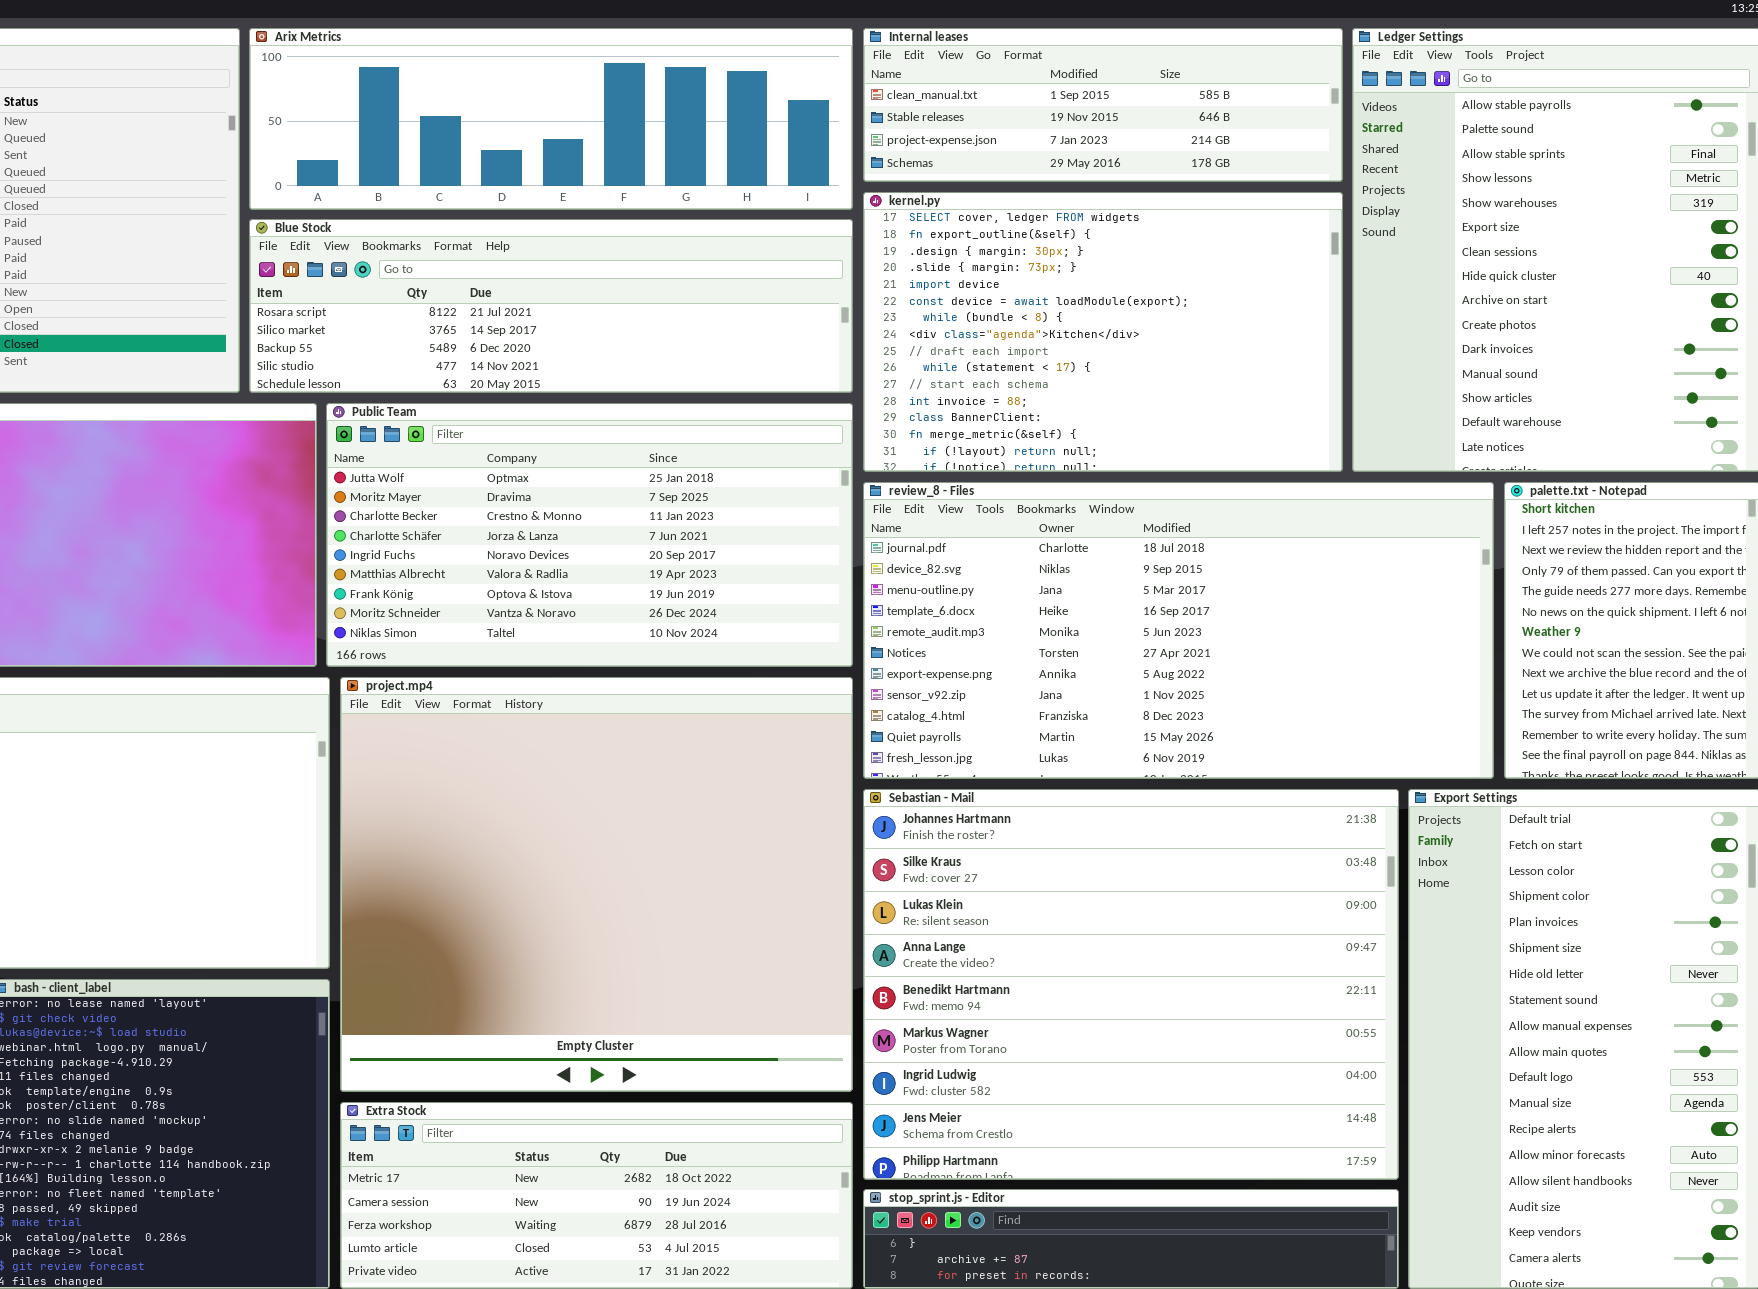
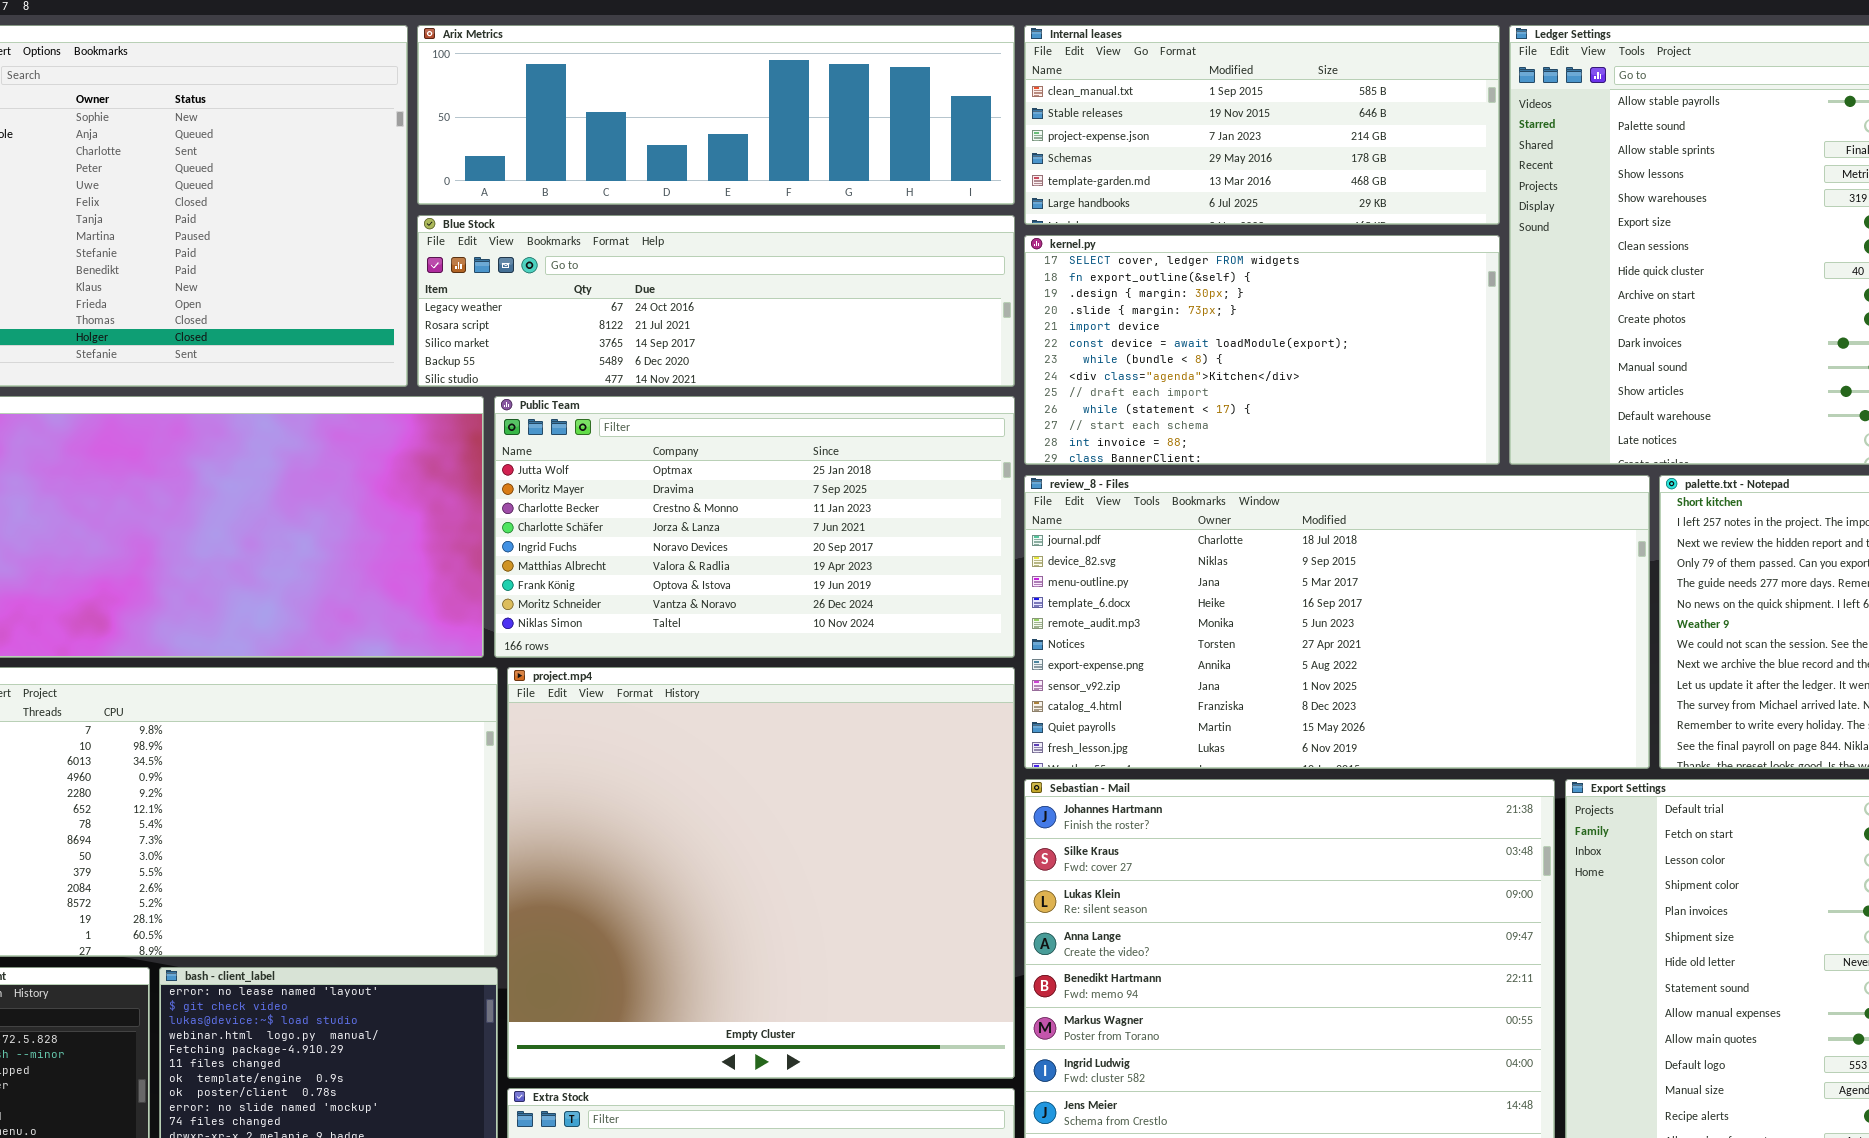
Internal leases: [863,28,1343,182] -> [1024,25,1500,225], resized
kernel.py: [863,192,1343,472] -> [1024,235,1500,465], resized
Blue Stock: [249,219,853,393] -> [417,215,1015,387], scrolled up 1 row

